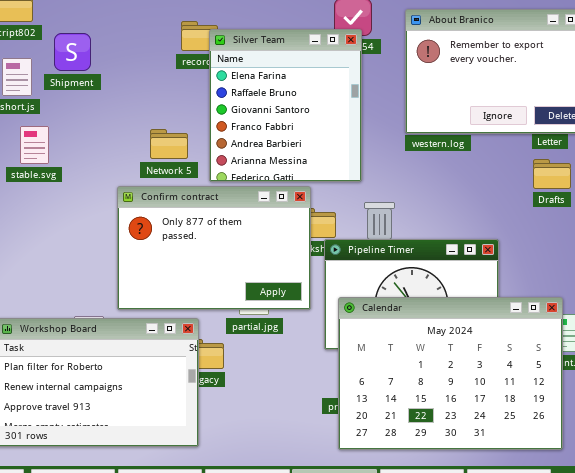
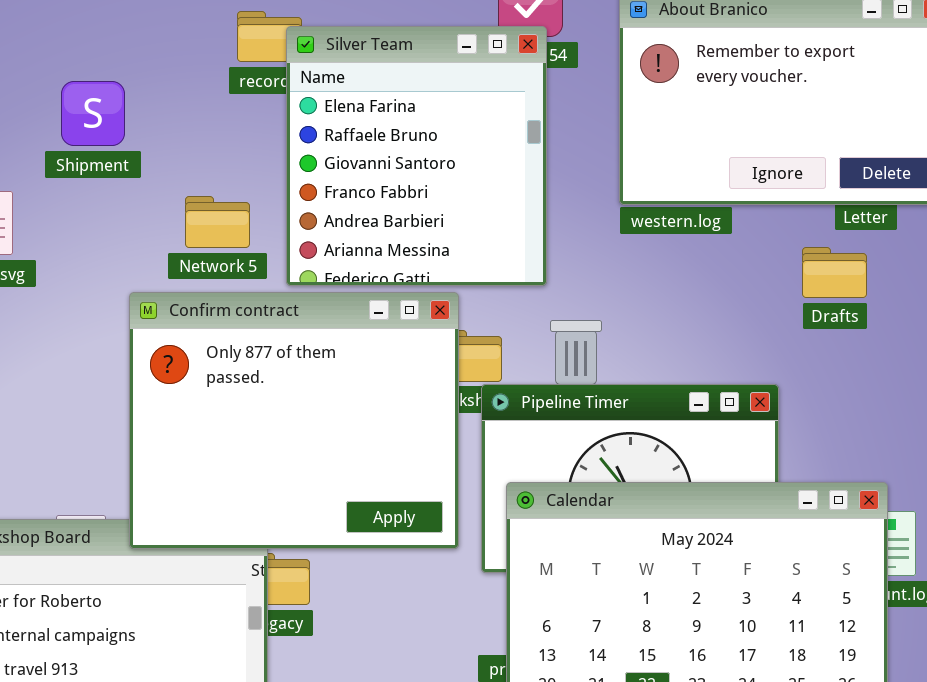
Shipment: [54,33,91,71] -> [61,81,125,146], moved
Drafts: [533,159,571,189] -> [802,247,867,298], moved
Confirm contract: [117,186,311,310] -> [129,292,459,549], resized

